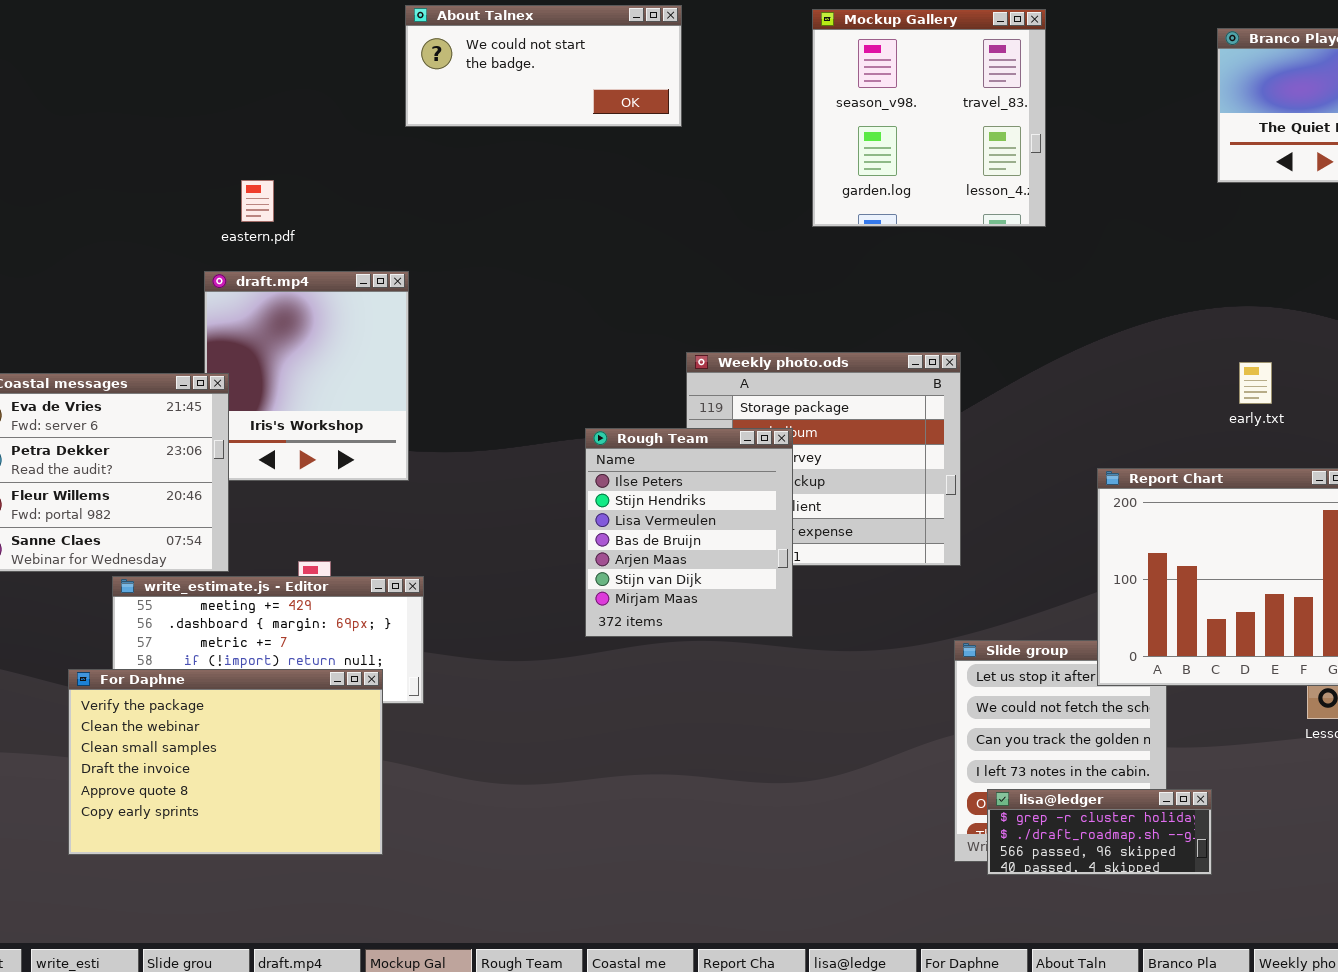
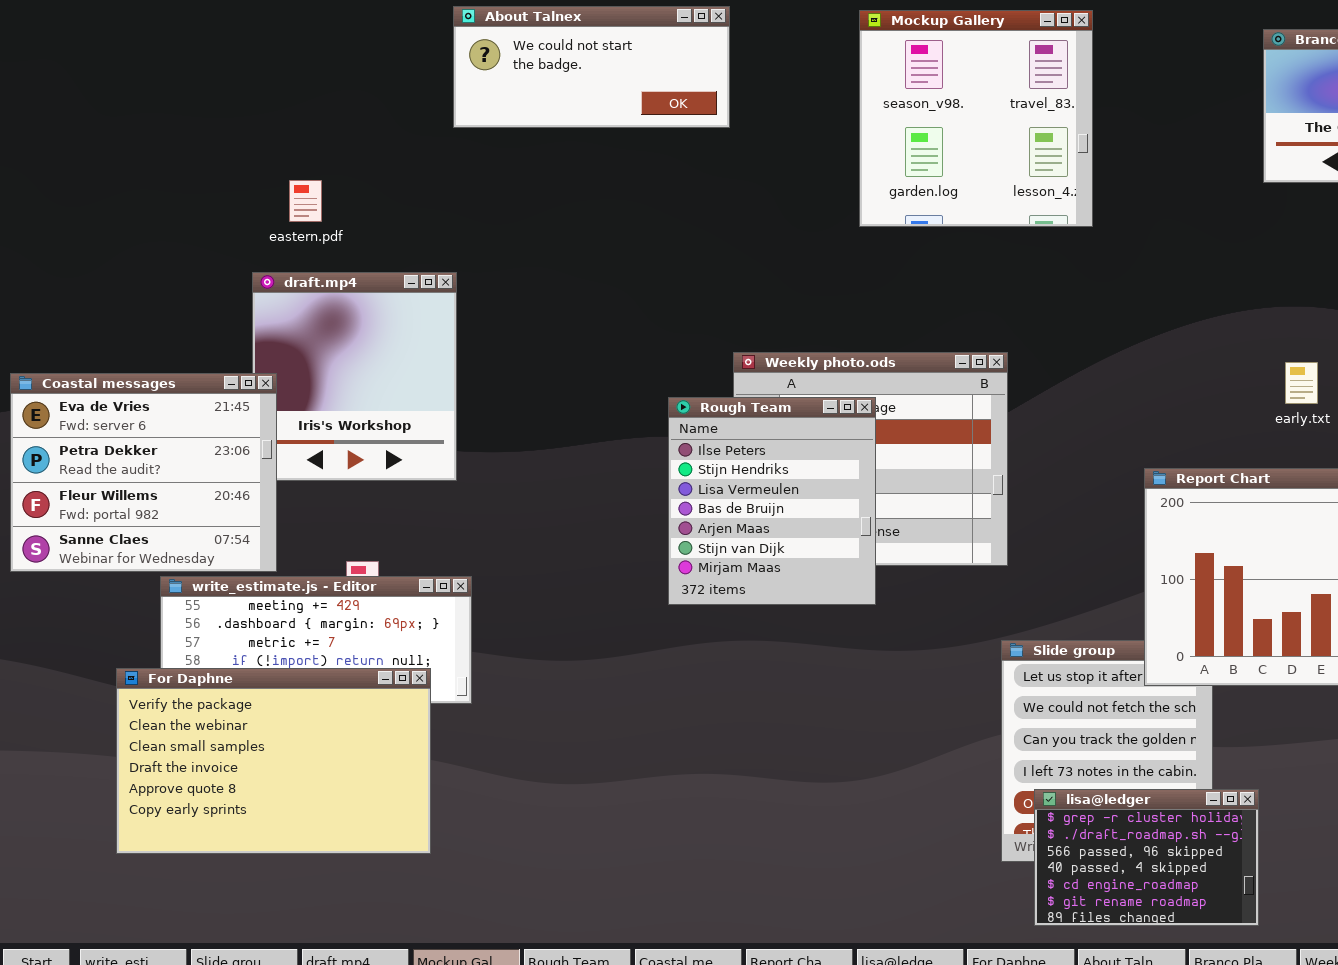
Rough Team: [585,428,793,637] -> [668,397,876,605], moved
lisa@ledger: [987,789,1212,875] -> [1034,789,1259,926], resized

